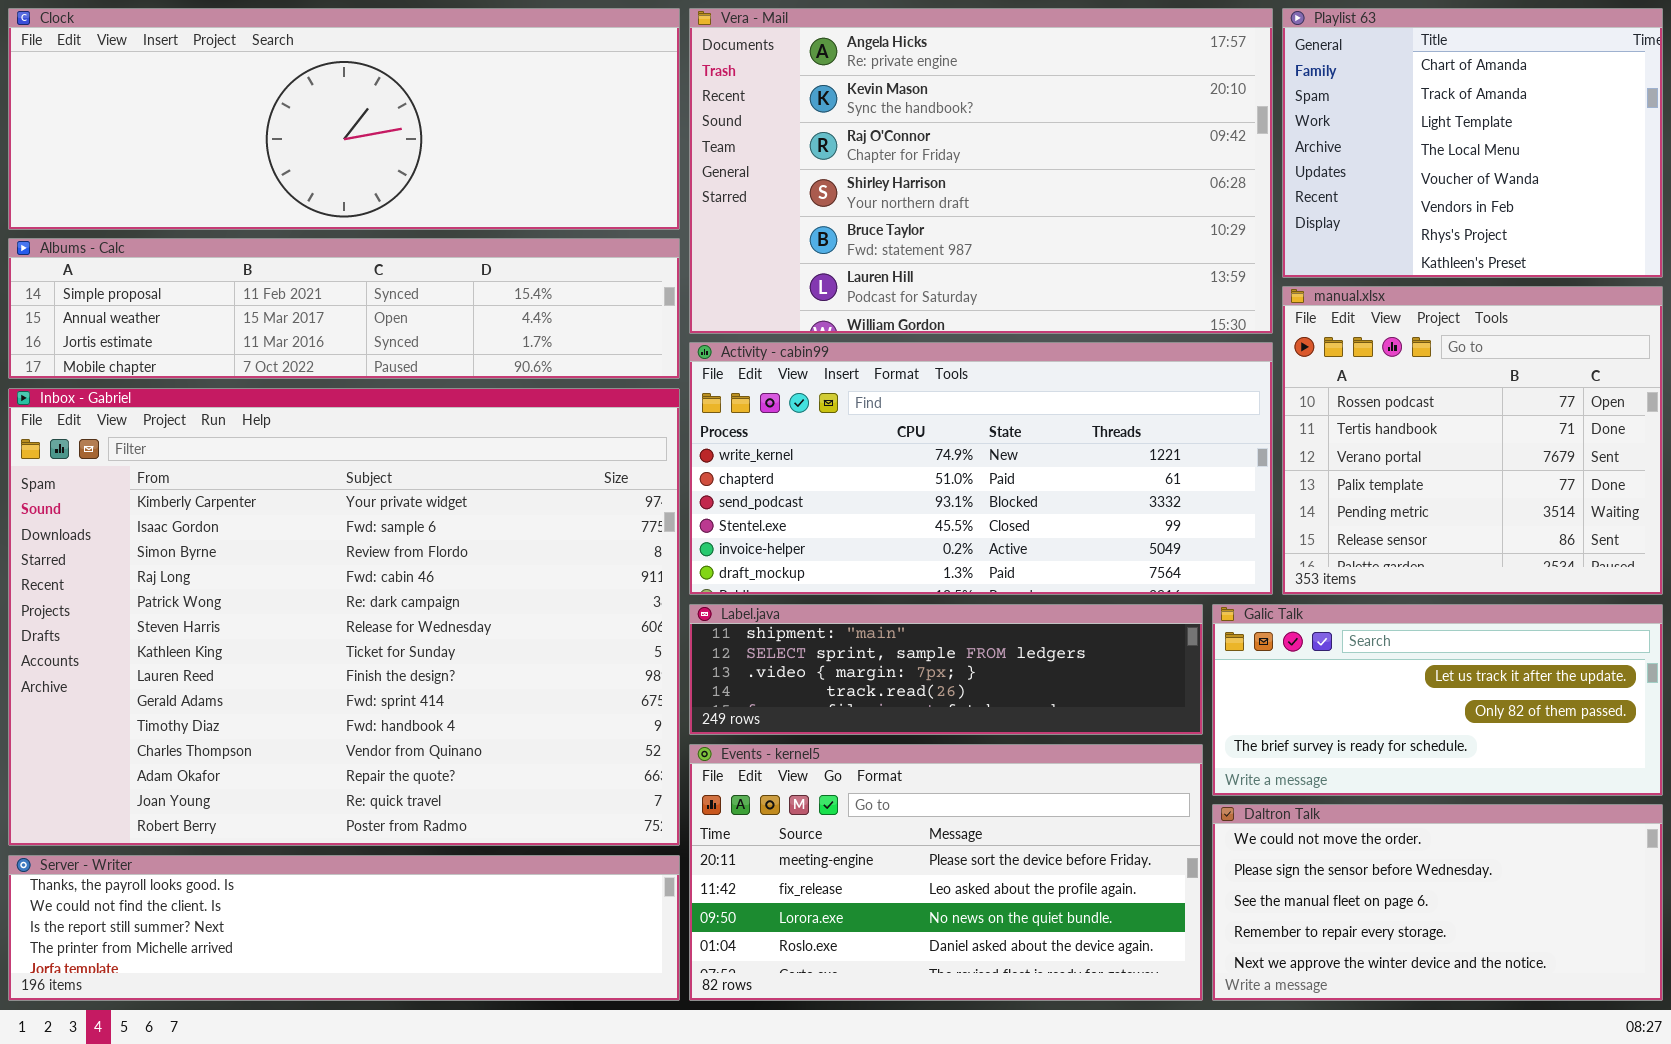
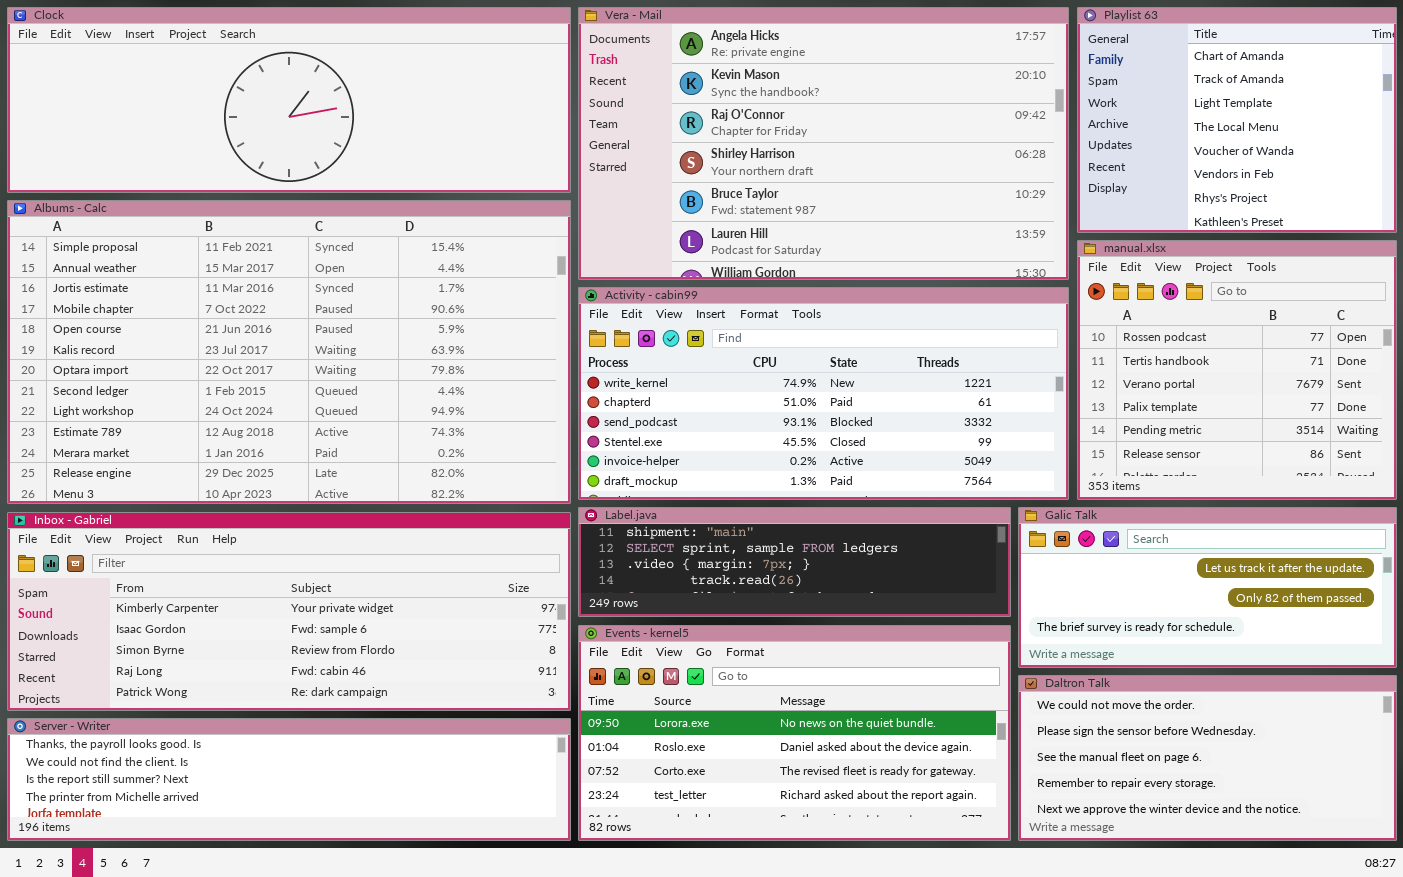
Albums - Calc: [8,238,680,379] -> [7,200,571,504], resized
Inbox - Gabriel: [8,388,680,846] -> [7,512,571,711], resized
Events - kernel5: [689,744,1203,1001] -> [578,625,1011,841], scrolled down 2 rows

